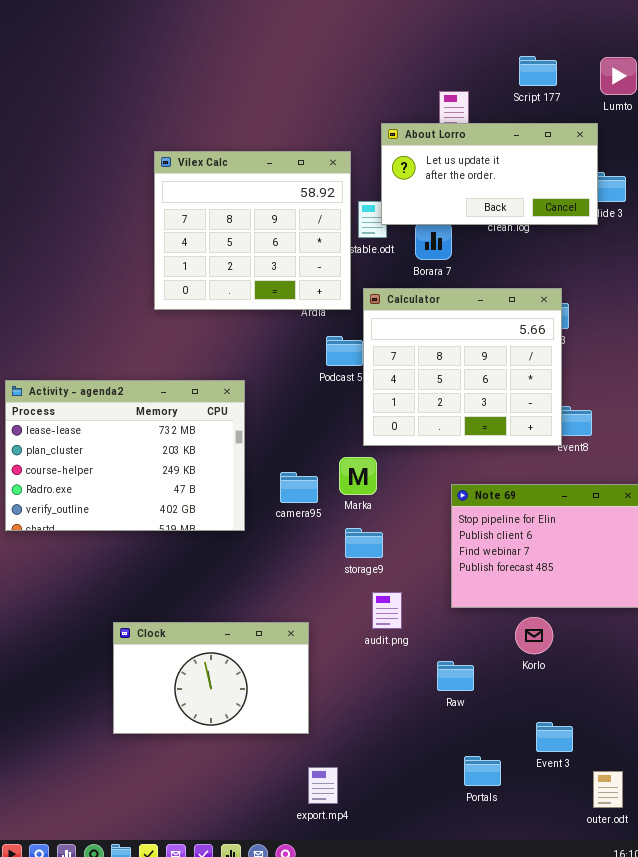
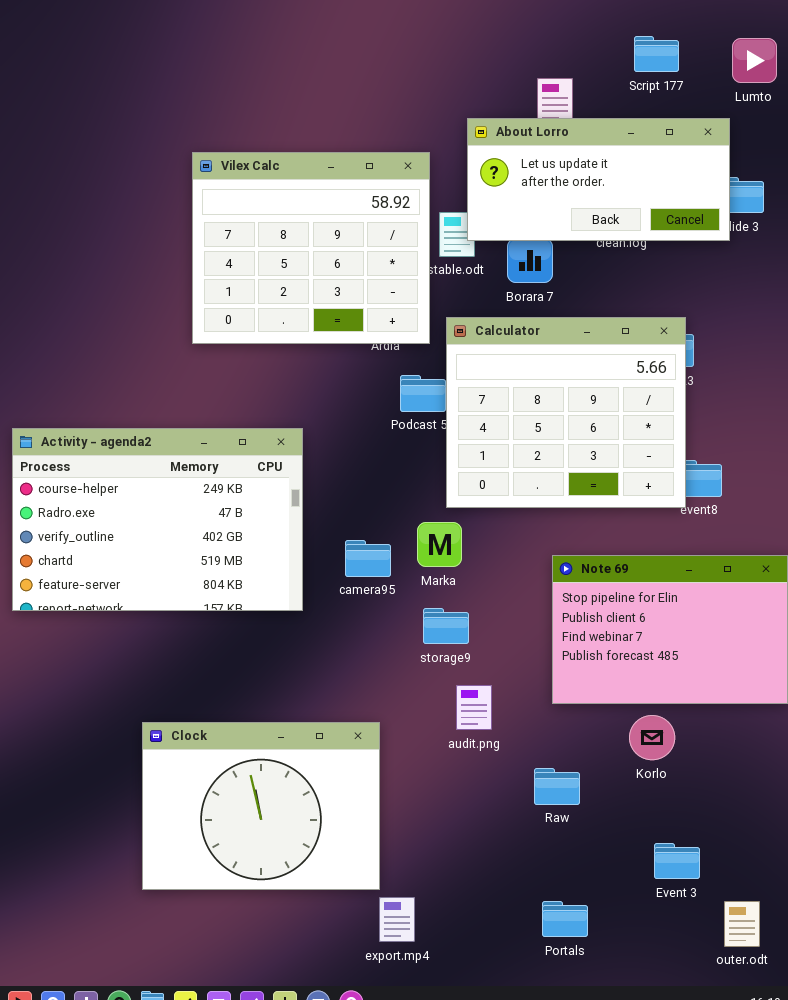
Activity - agenda2: [5,380,245,531] -> [12,428,303,611], scrolled down 2 rows
Clock: [113,622,309,734] -> [142,722,380,890], resized
Portals: [464,756,501,786] -> [542,901,588,937], moved

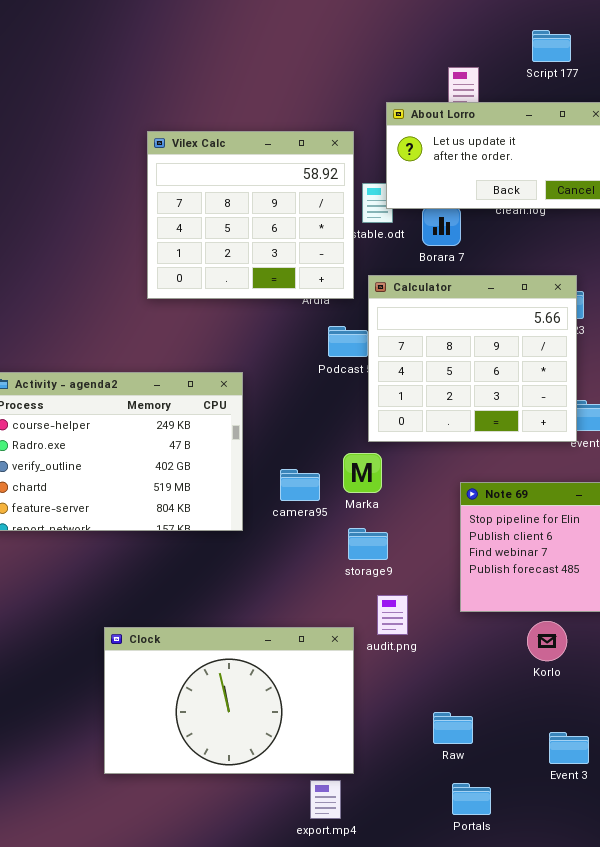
Clock: [142,722,380,890] -> [104,627,354,774], resized
Raw: [534,768,580,805] -> [433,712,473,744], moved

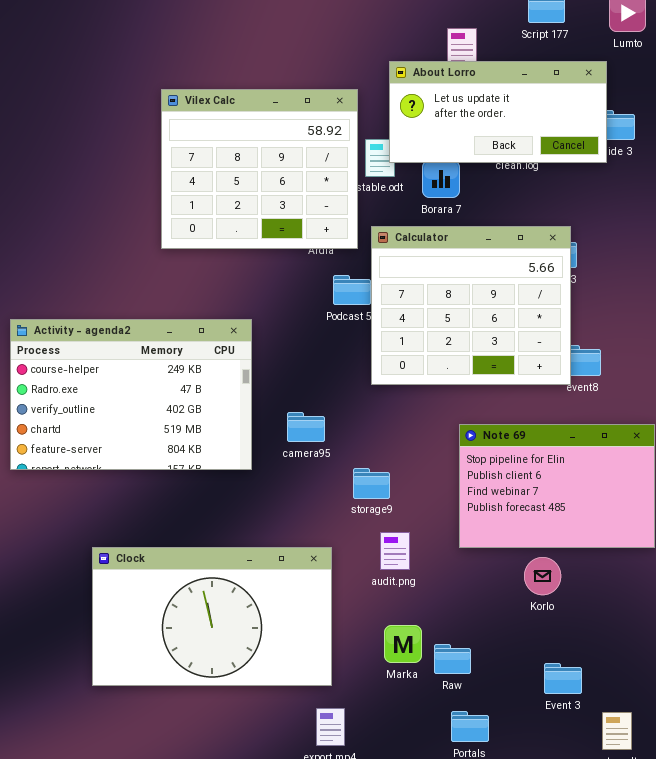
Marka: [343,453,382,493] -> [384,625,422,663], moved
Clock: [104,627,354,774] -> [92,547,332,686], moved

